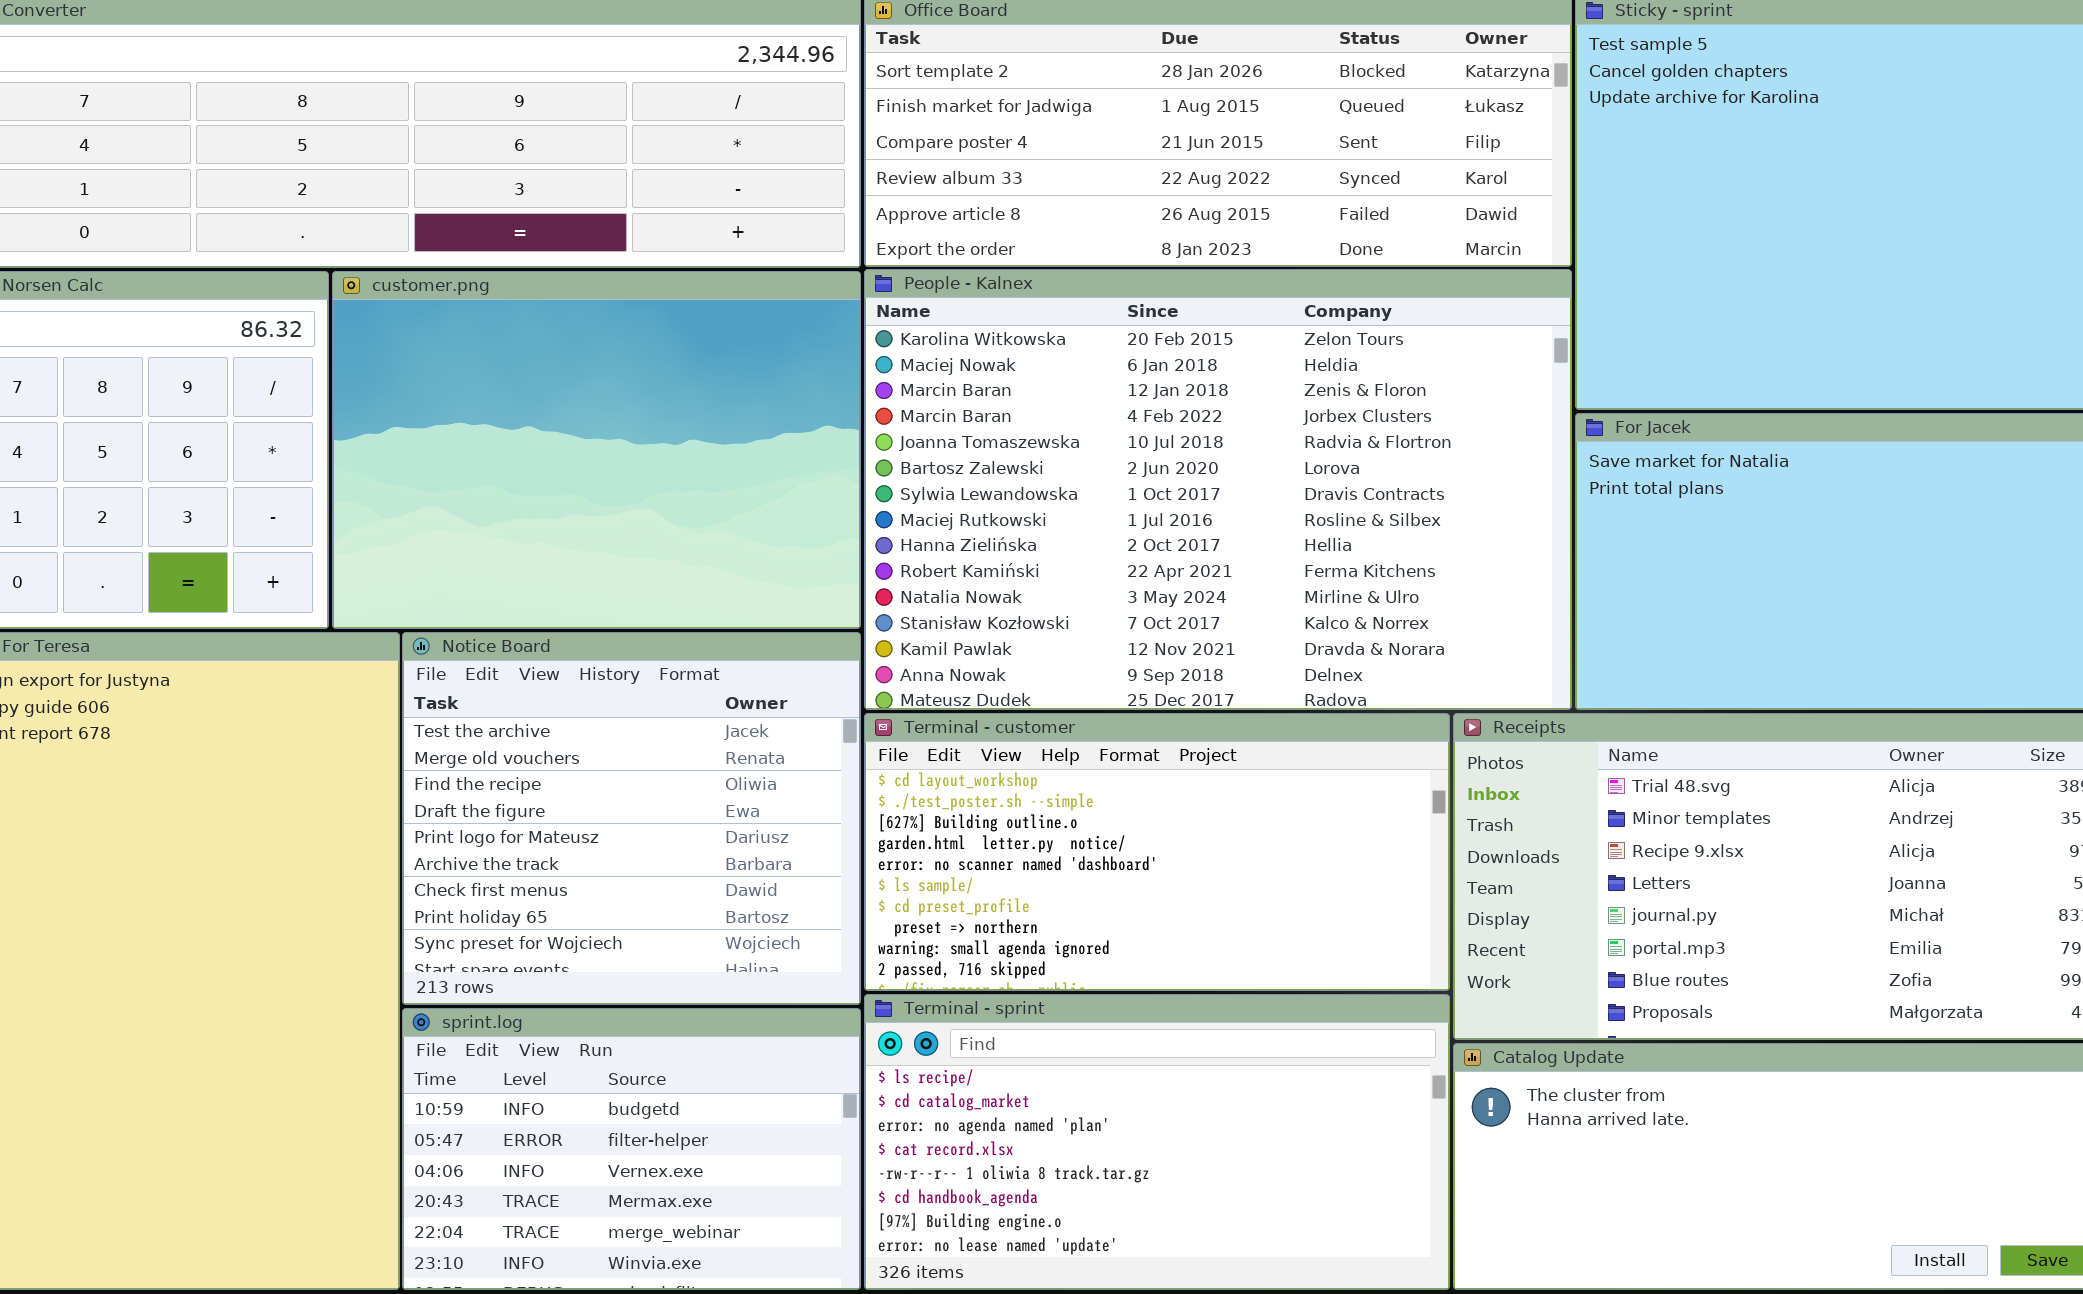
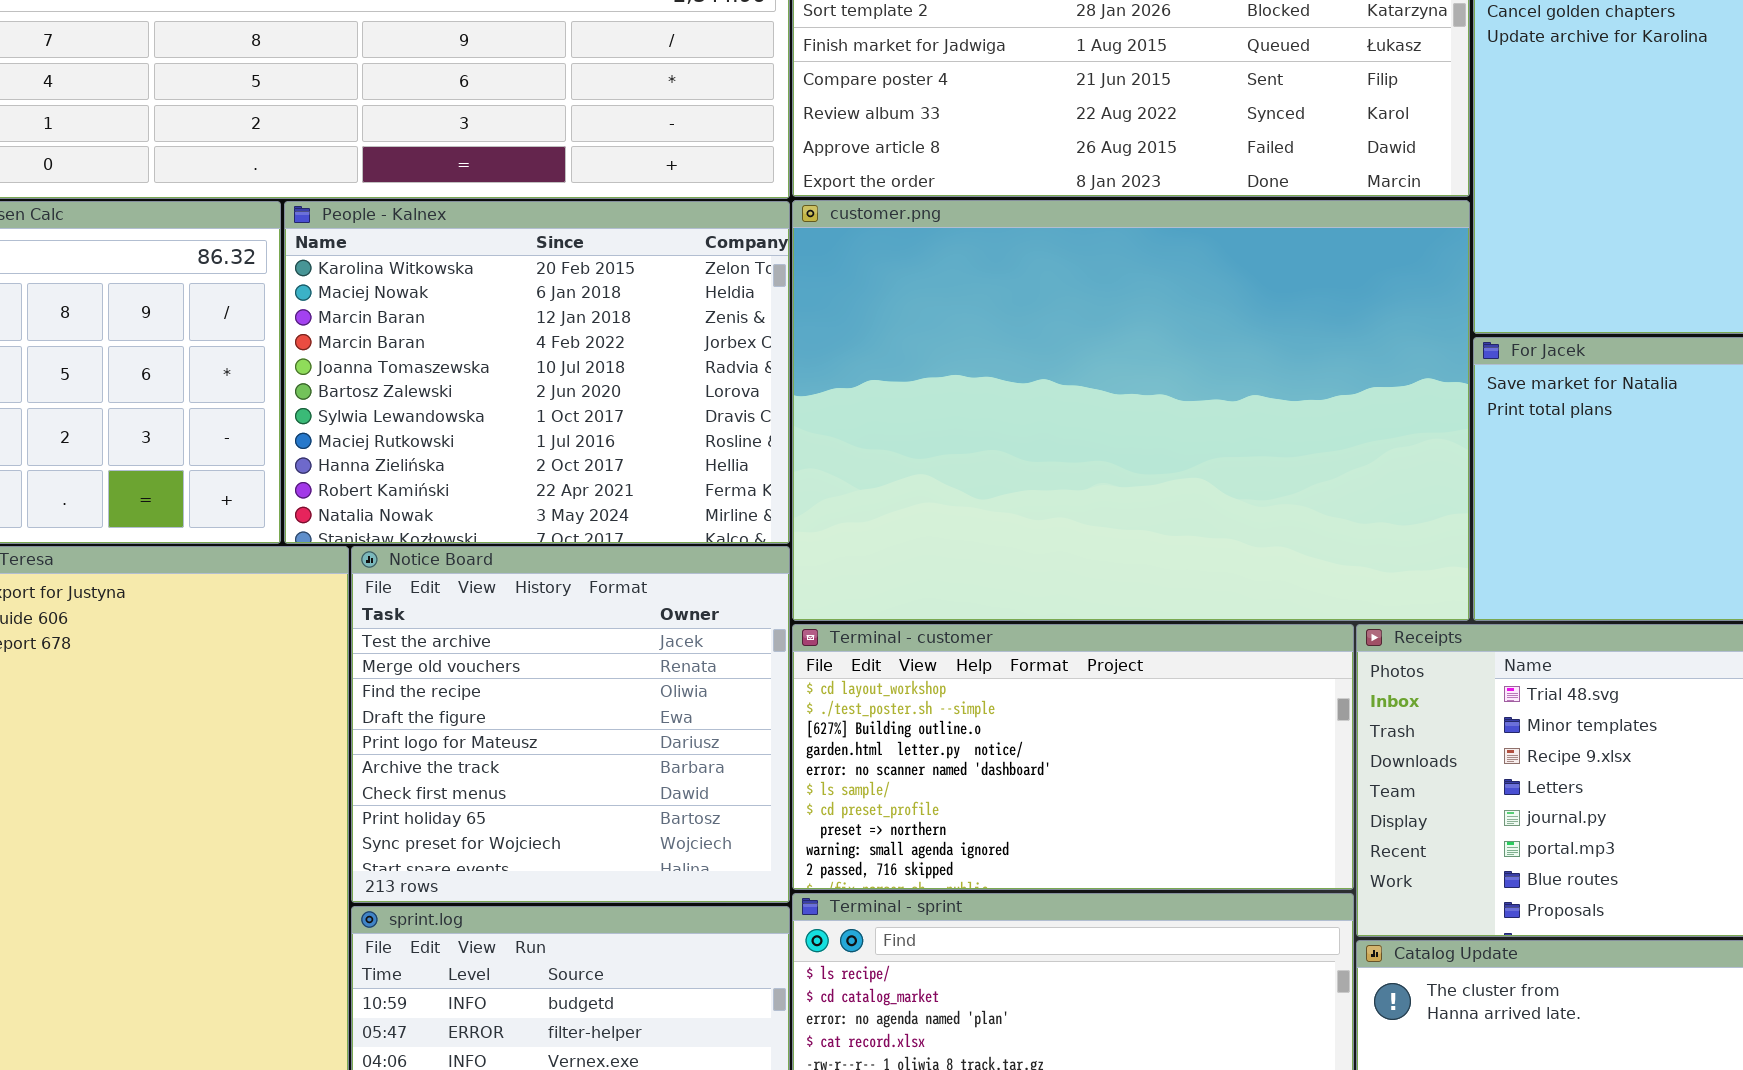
People - Kalnex: [864,269,1572,710] -> [284,201,790,544], moved, resized
customer.png: [332,271,861,629] -> [792,200,1470,621], moved, resized

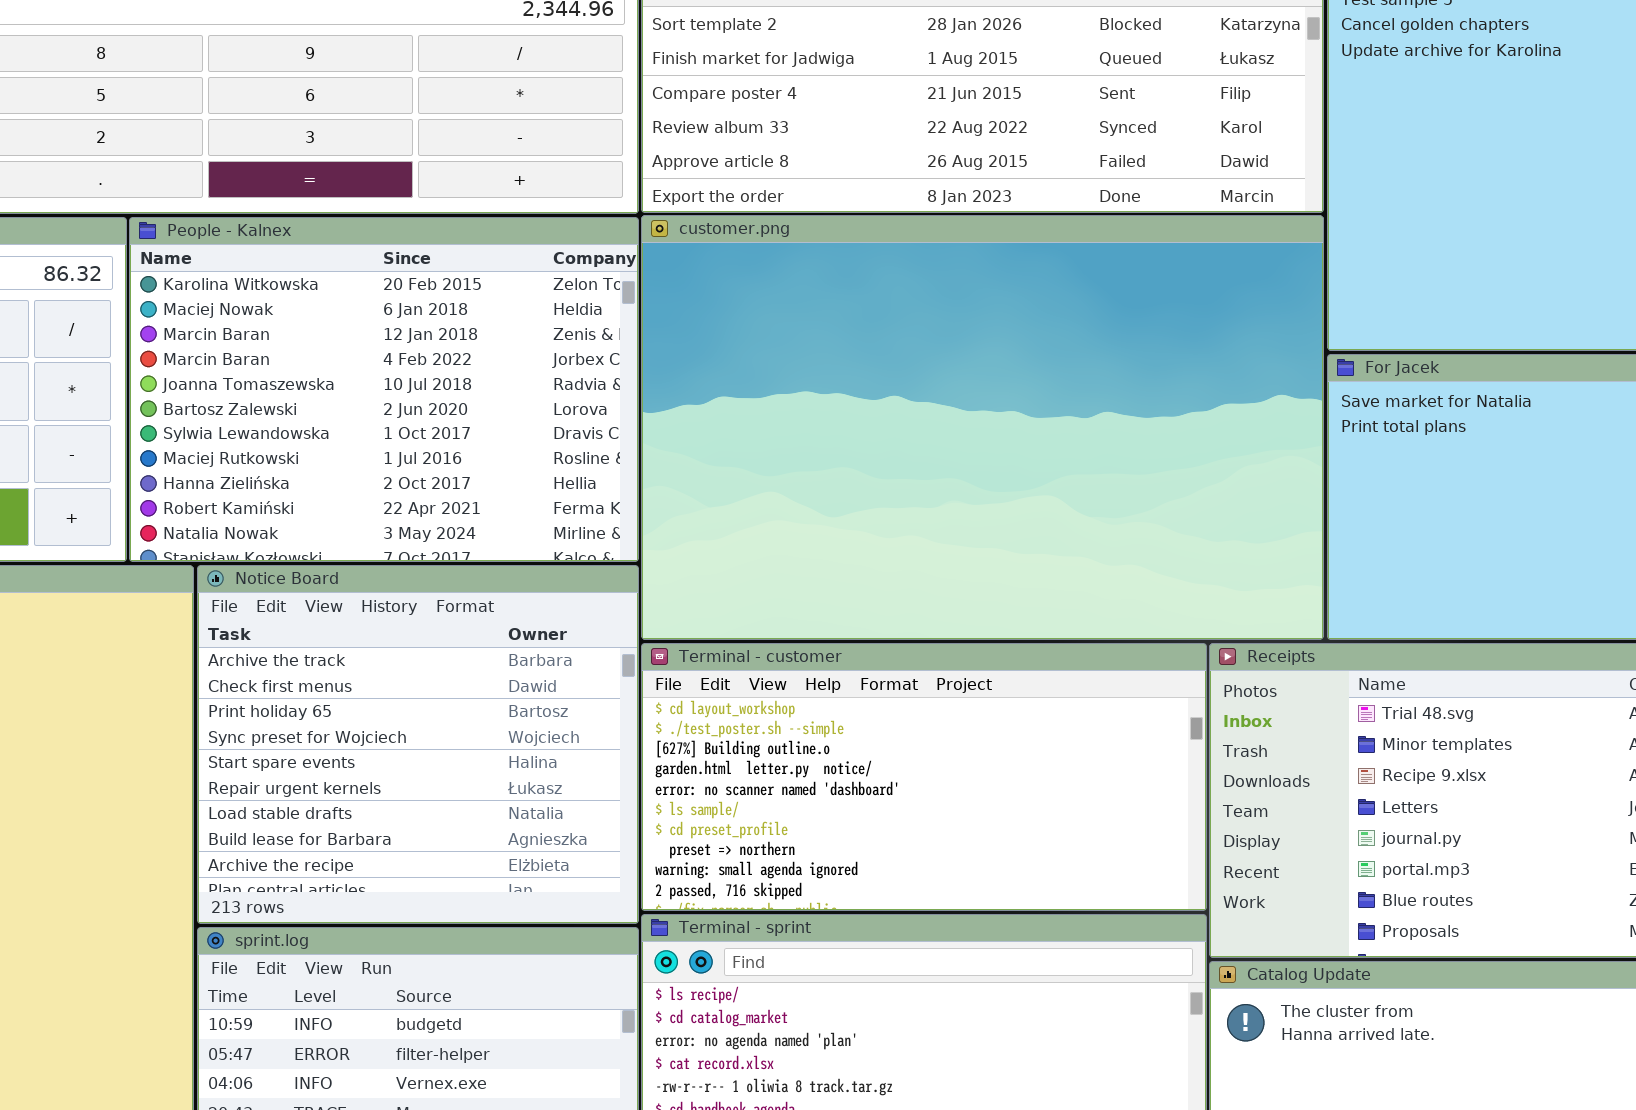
Notice Board: [351,546,790,903] -> [197,565,639,924], scrolled down 5 rows

